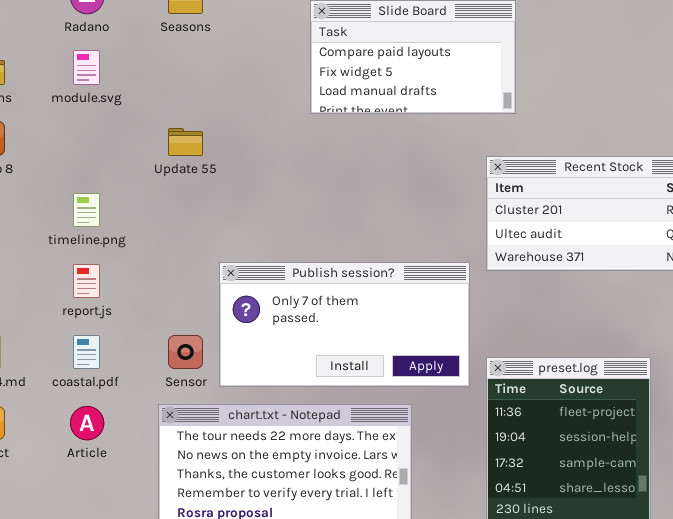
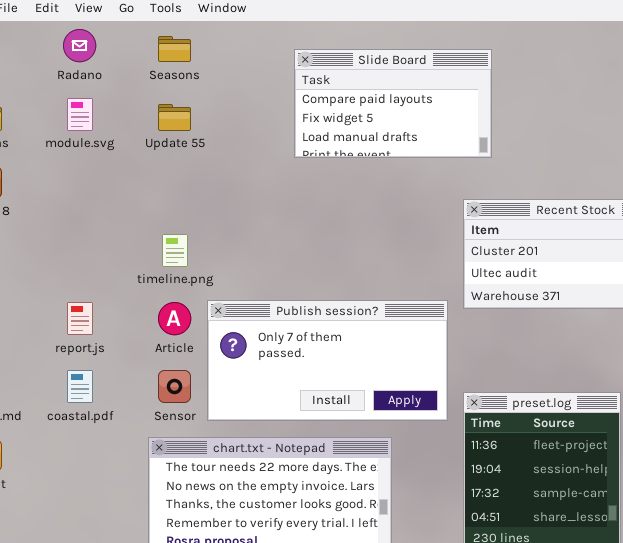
Update 55: [168,128,203,156] -> [158,104,191,131], moved
timeline.png: [73,193,100,227] -> [162,234,188,267], moved
Article: [70,406,104,440] -> [158,302,191,335], moved

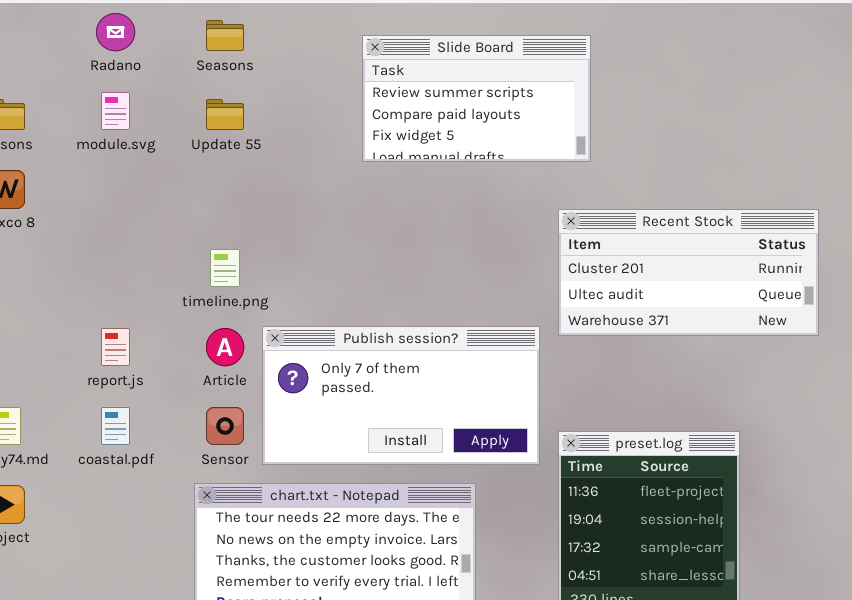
Slide Board: [294,49,492,158] -> [362,35,591,162], scrolled up 1 row

